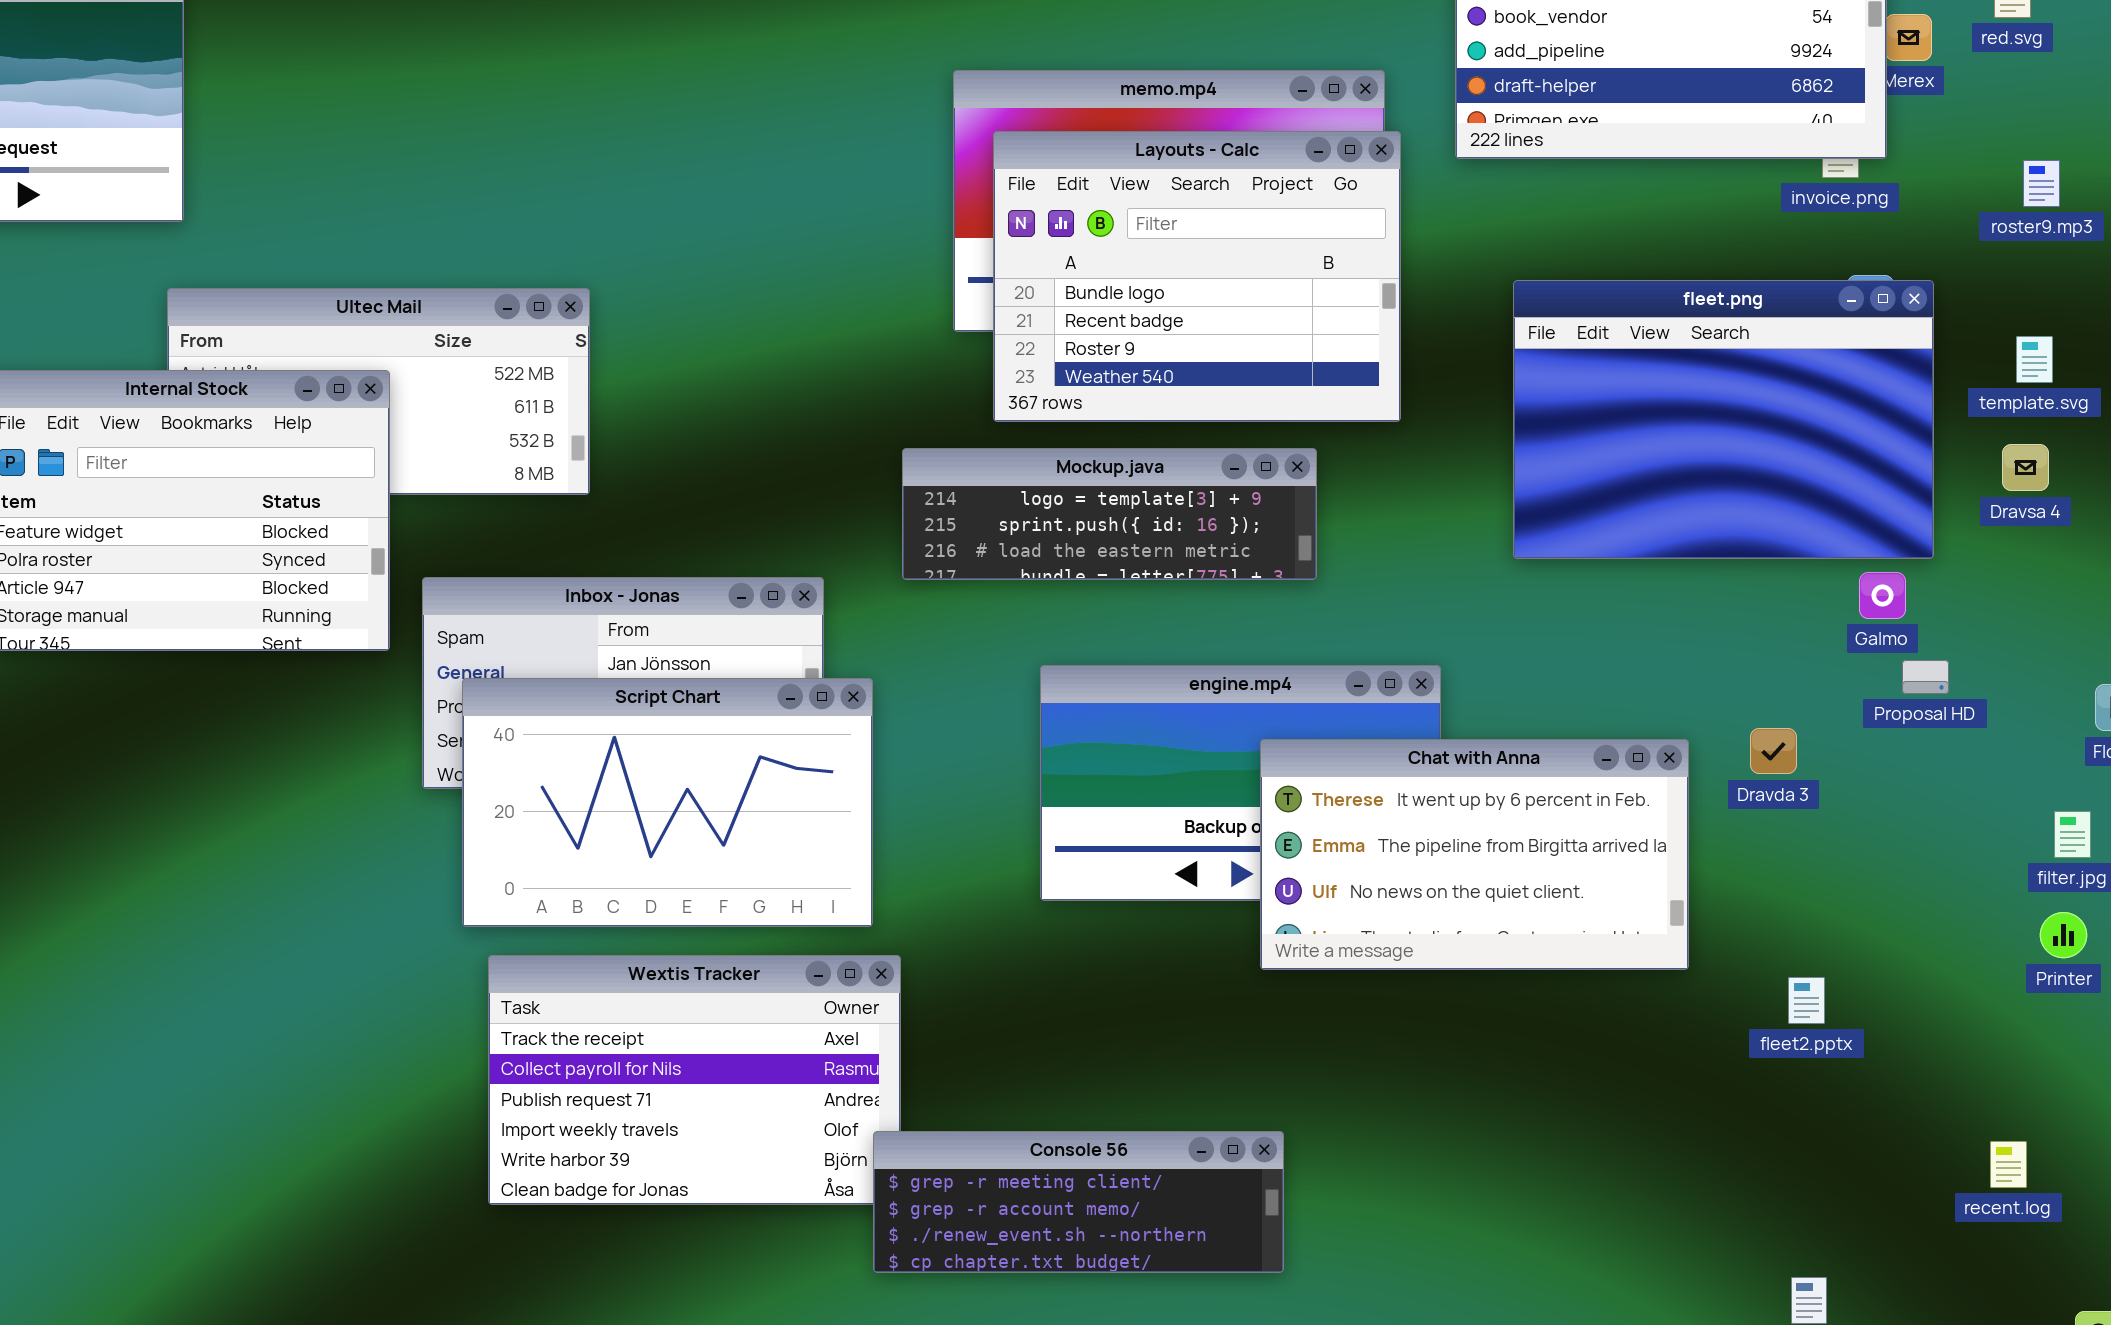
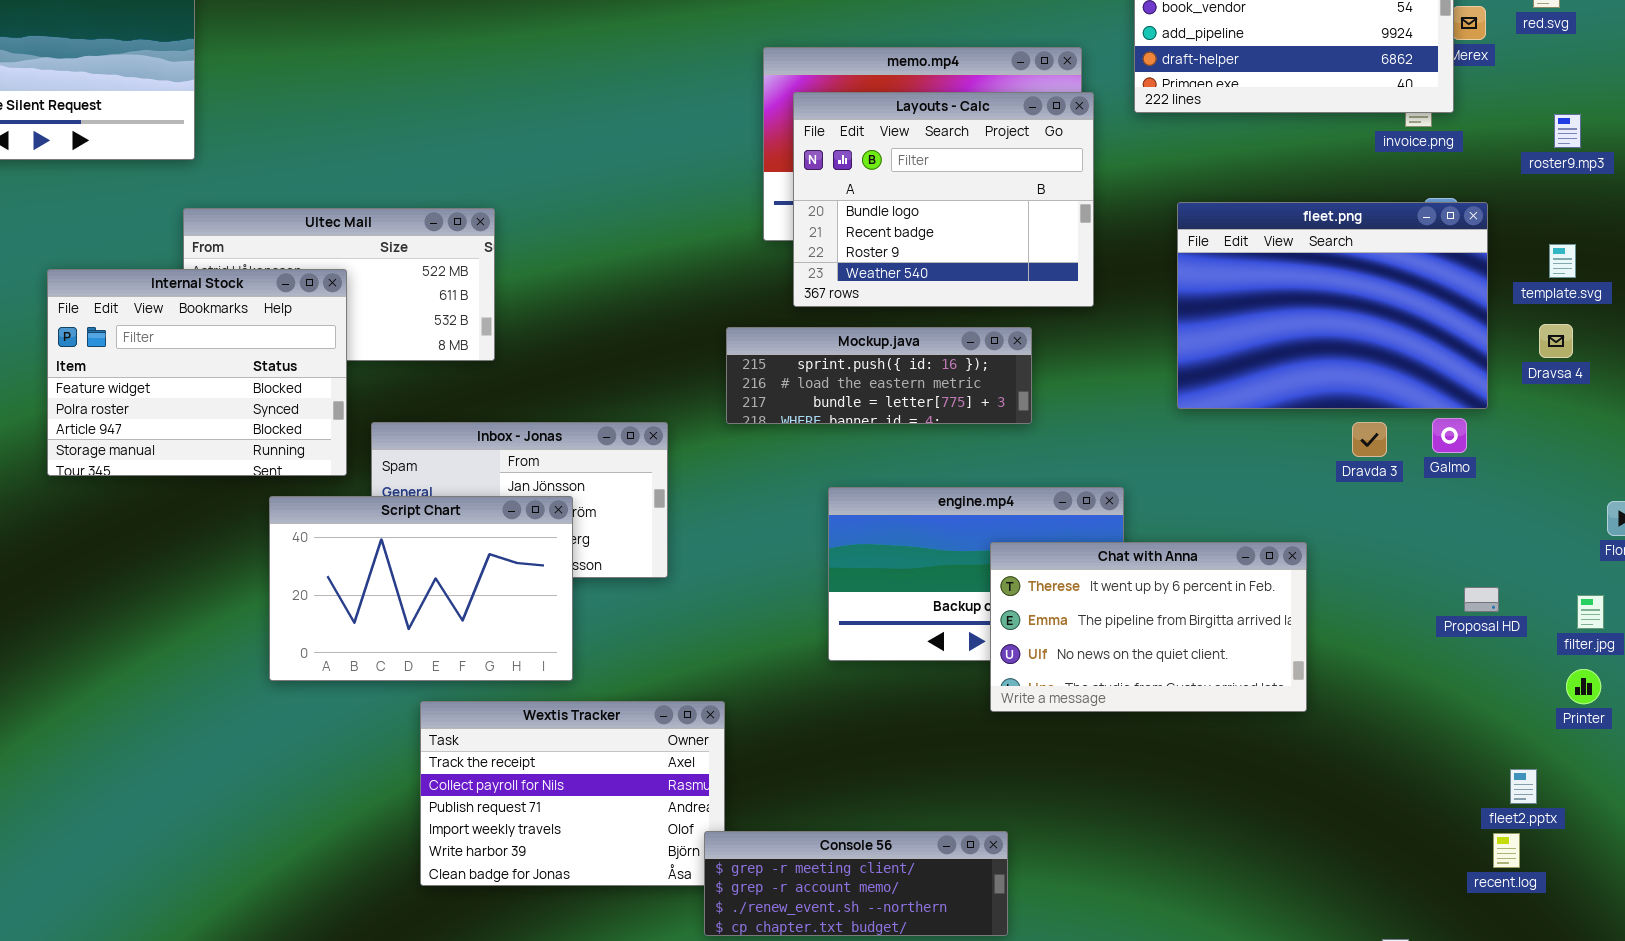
Mockup.java: [902,448,1317,580] -> [726,327,1032,424], scrolled down 1 row
Proposal HD: [1902,660,1949,694] -> [1464,587,1499,612], moved
Script Chart: [462,678,873,927] -> [269,496,573,681], moved
Dravda 3: [1750,728,1797,774] -> [1352,422,1387,457], moved
fleet2.pptx: [1788,977,1825,1024] -> [1510,769,1537,804], moved
recent.log: [1990,1141,2027,1188] -> [1493,833,1520,868], moved

